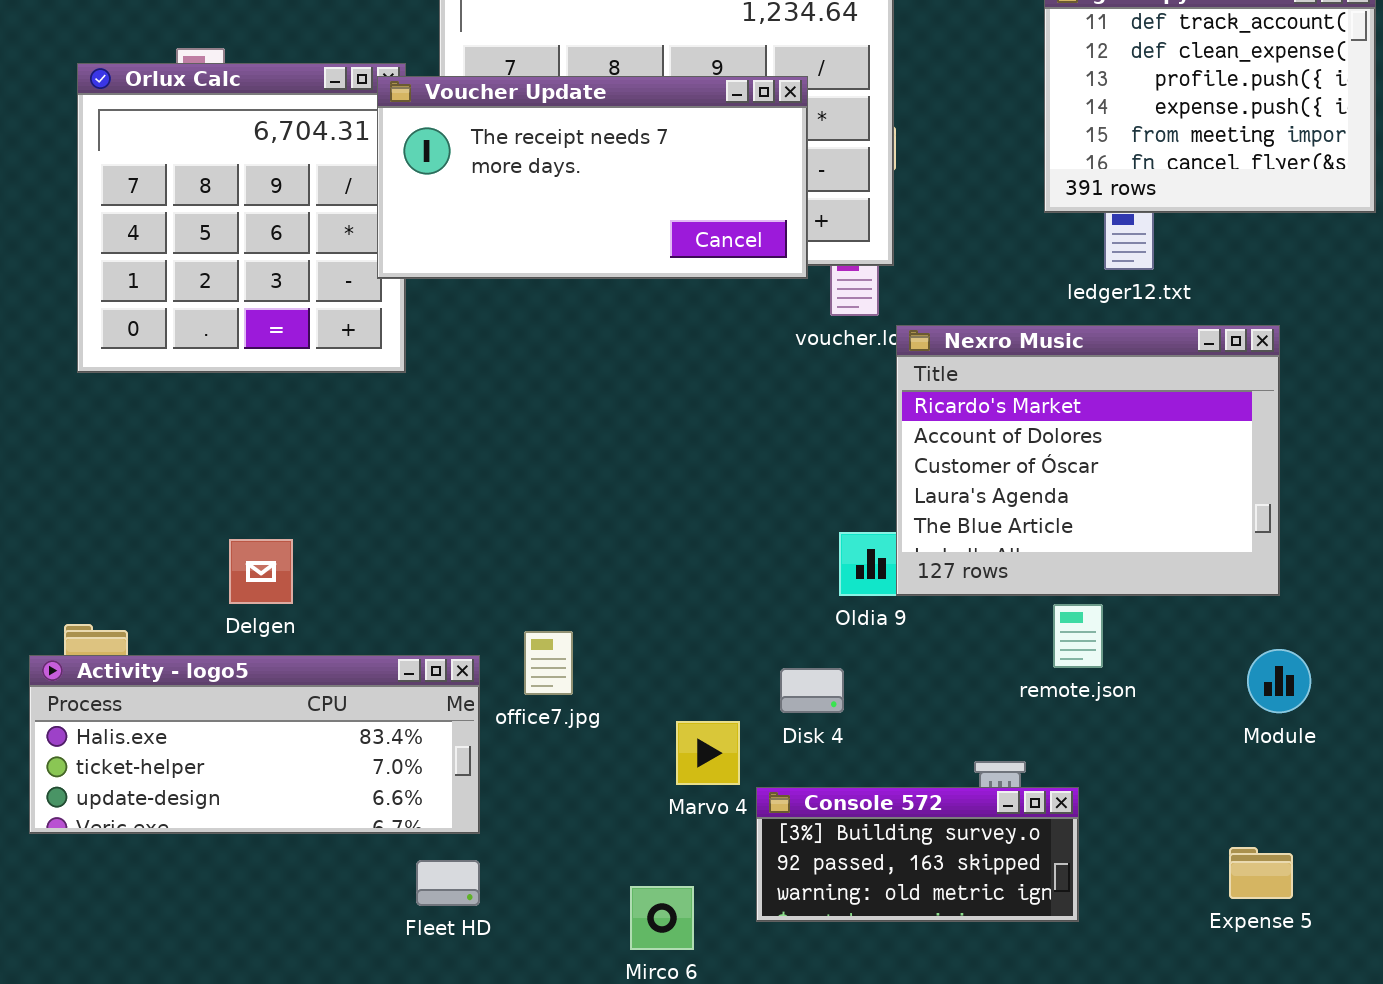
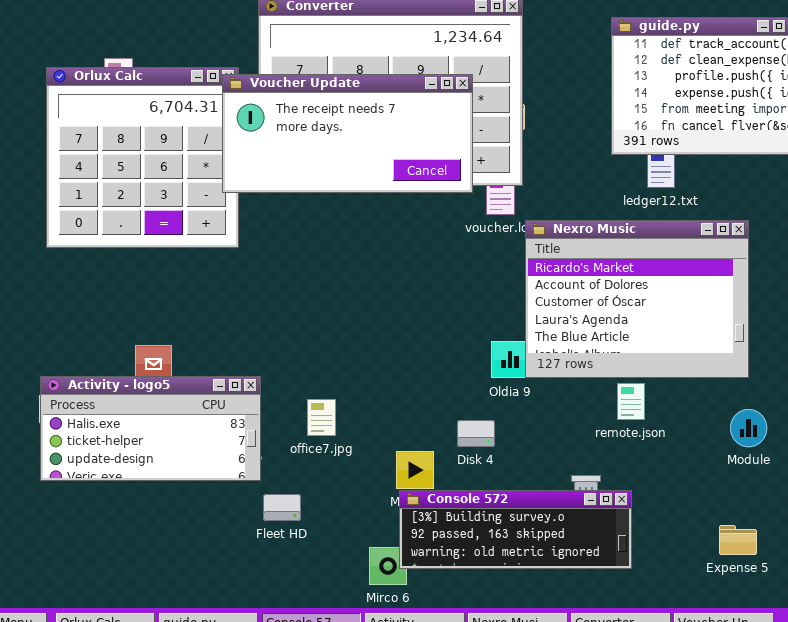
Activity - logo5: [29,655,480,834] -> [40,376,261,481], moved, resized
Console 572: [756,787,1079,922] -> [399,490,632,569], resized
Fleet HD: [416,860,480,906] -> [263,494,301,521], moved

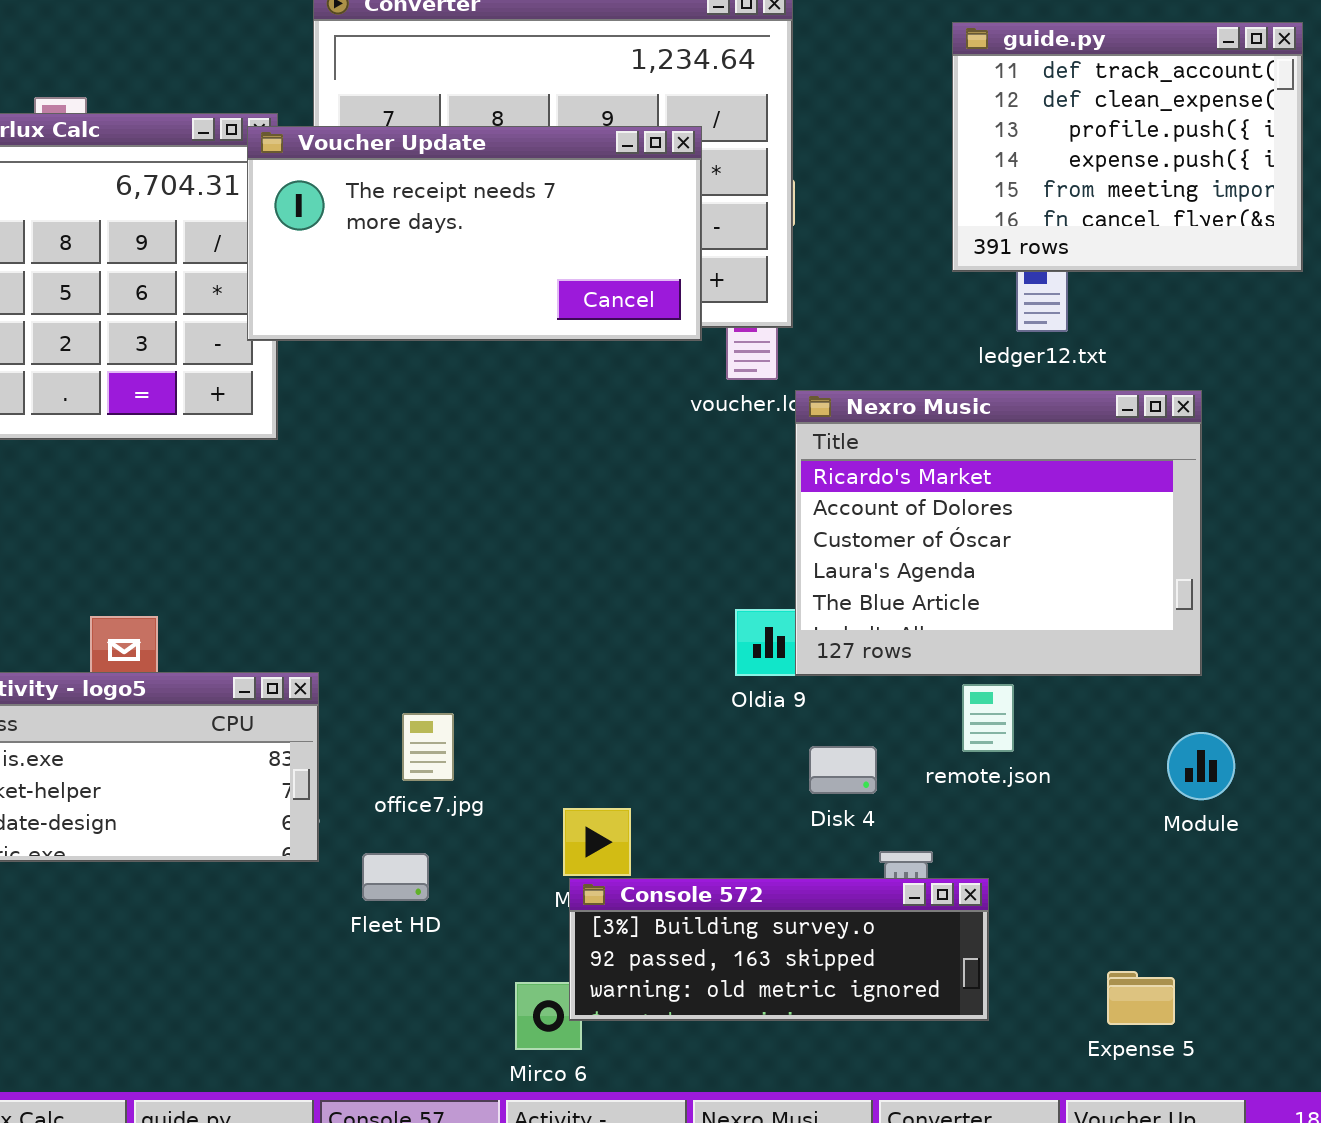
Disk 4: [457,420,495,447] -> [809,746,877,794], moved
Fleet HD: [263,494,301,521] -> [362,853,429,901], moved
Expense 5: [719,525,757,555] -> [1107,971,1175,1025], moved

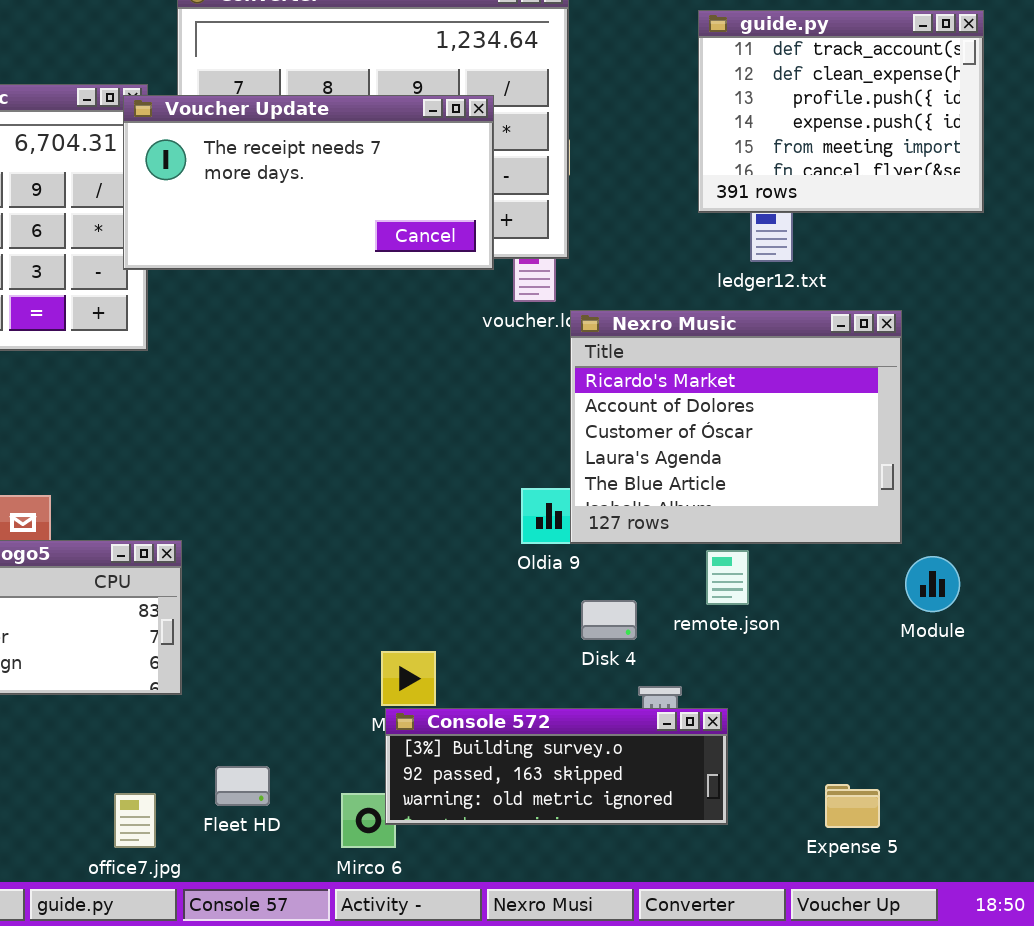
office7.jpg: [402,713,454,781] -> [114,793,156,848], moved
Module: [1167,732,1235,800] -> [905,556,960,612], moved
Fleet HD: [362,853,429,901] -> [215,766,270,806], moved

